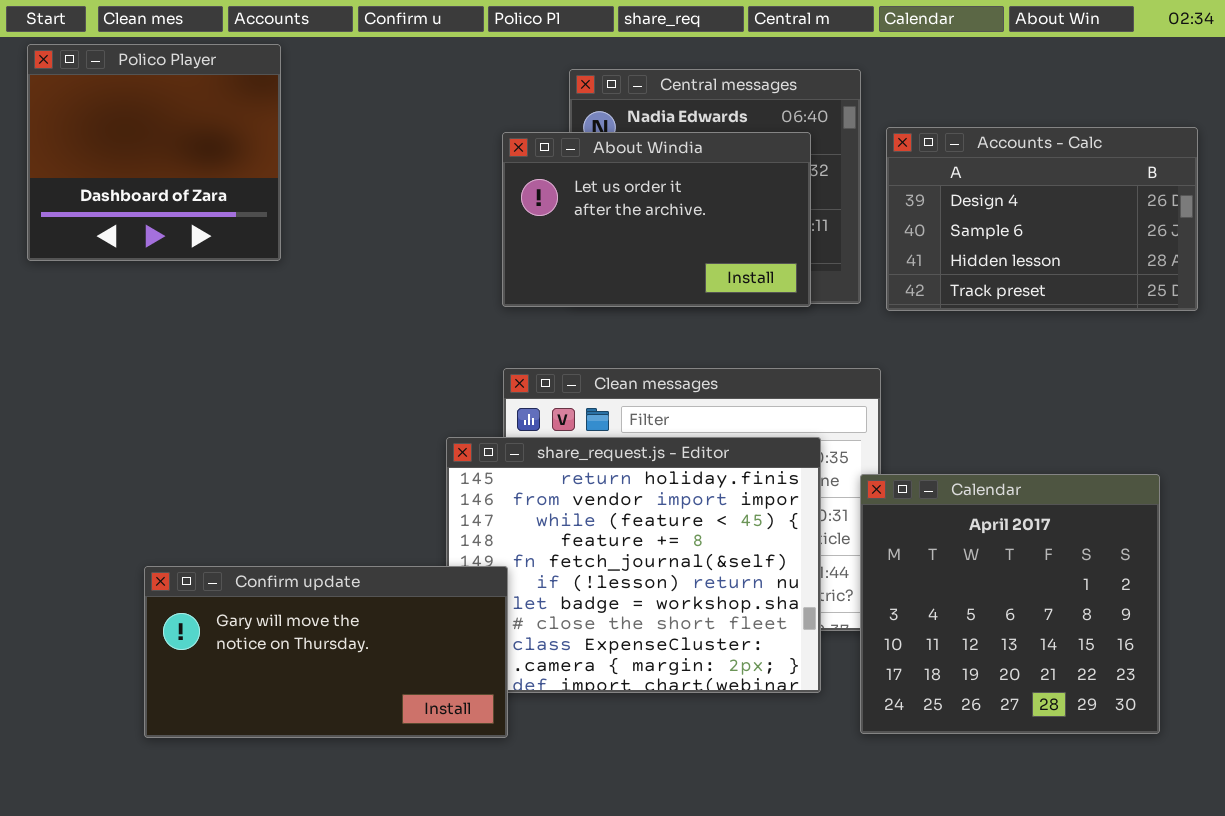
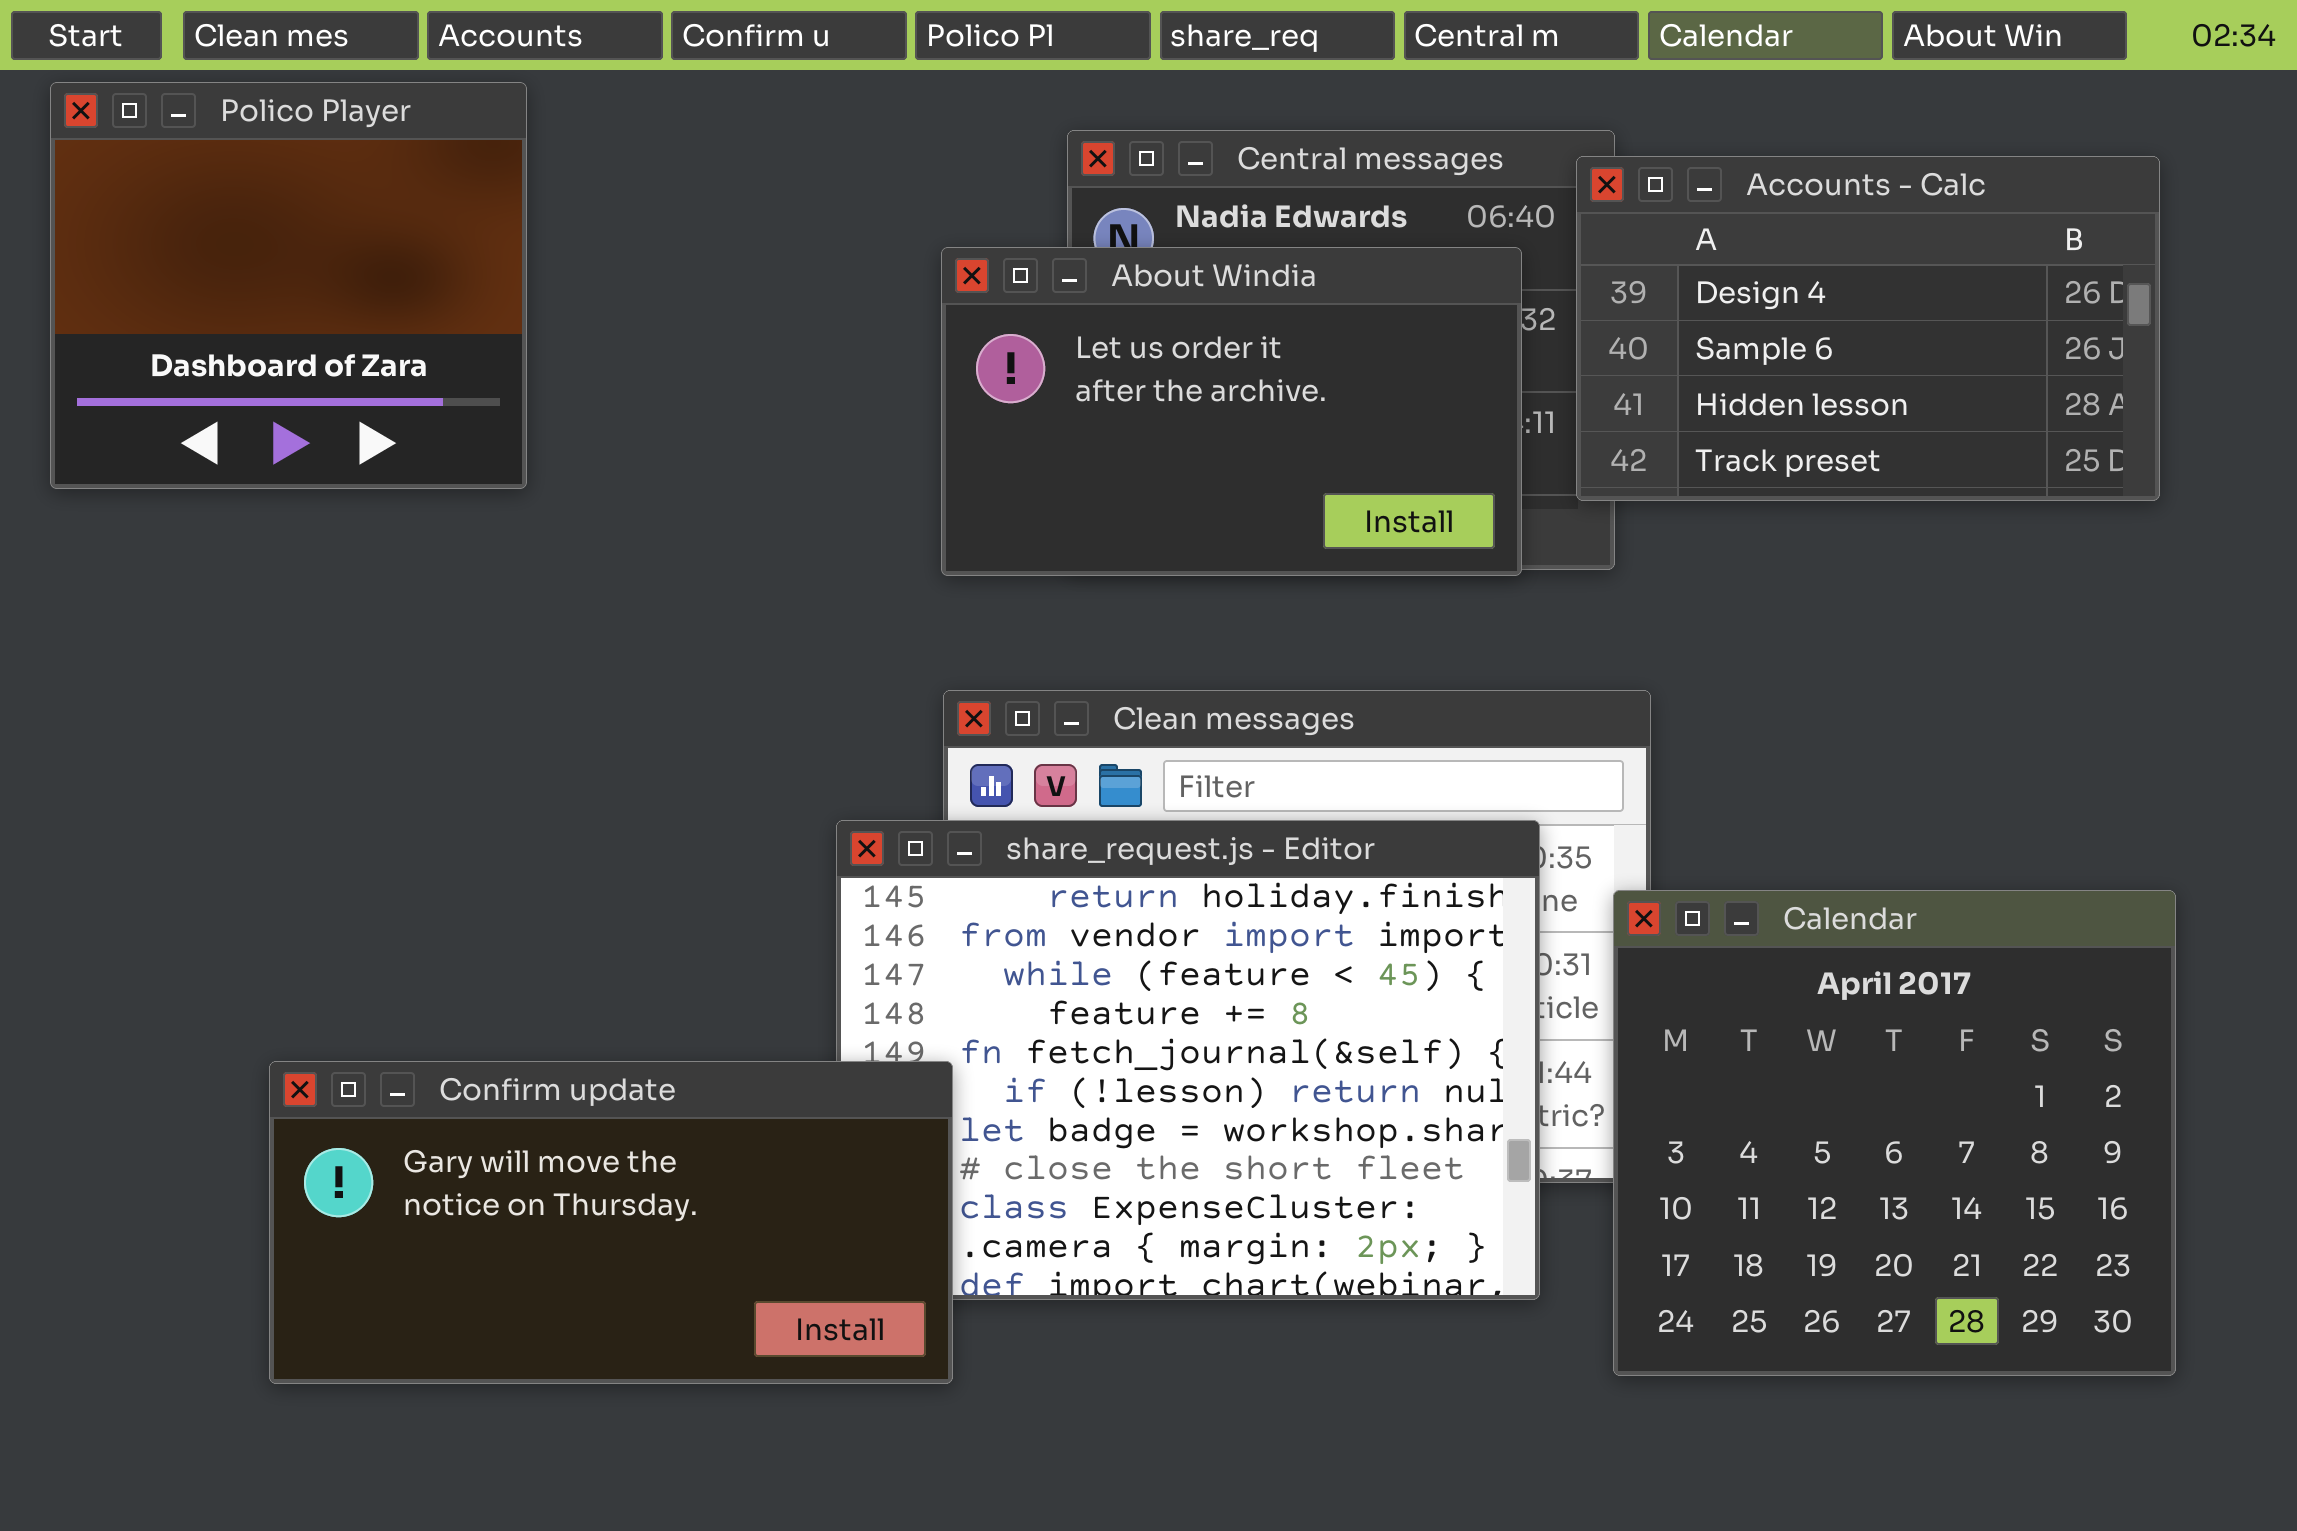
Accounts - Calc: [886,127,1198,311] -> [1576,156,2160,501], moved

